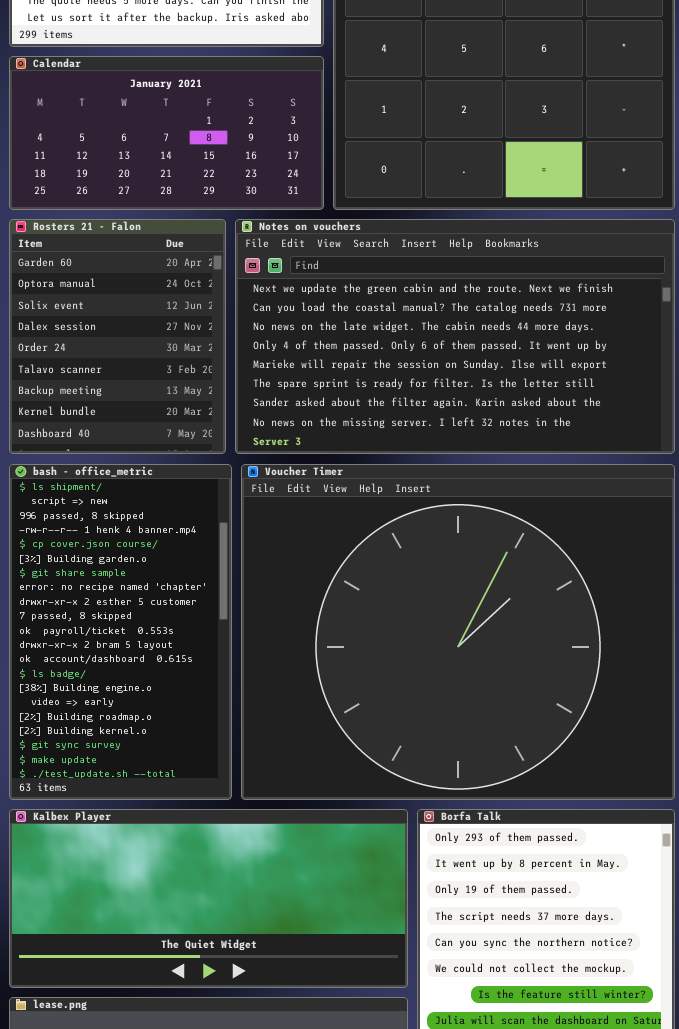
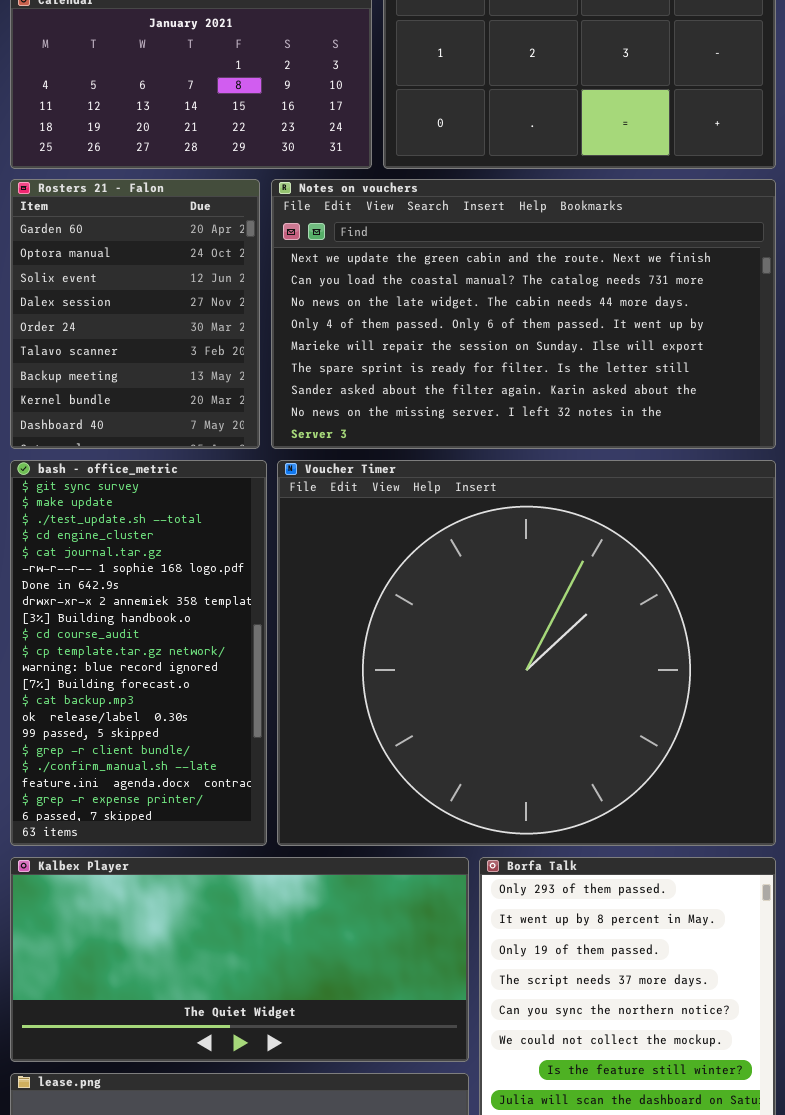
bash - office_metric: [9,464,232,800] -> [10,460,267,846], scrolled down 18 rows

